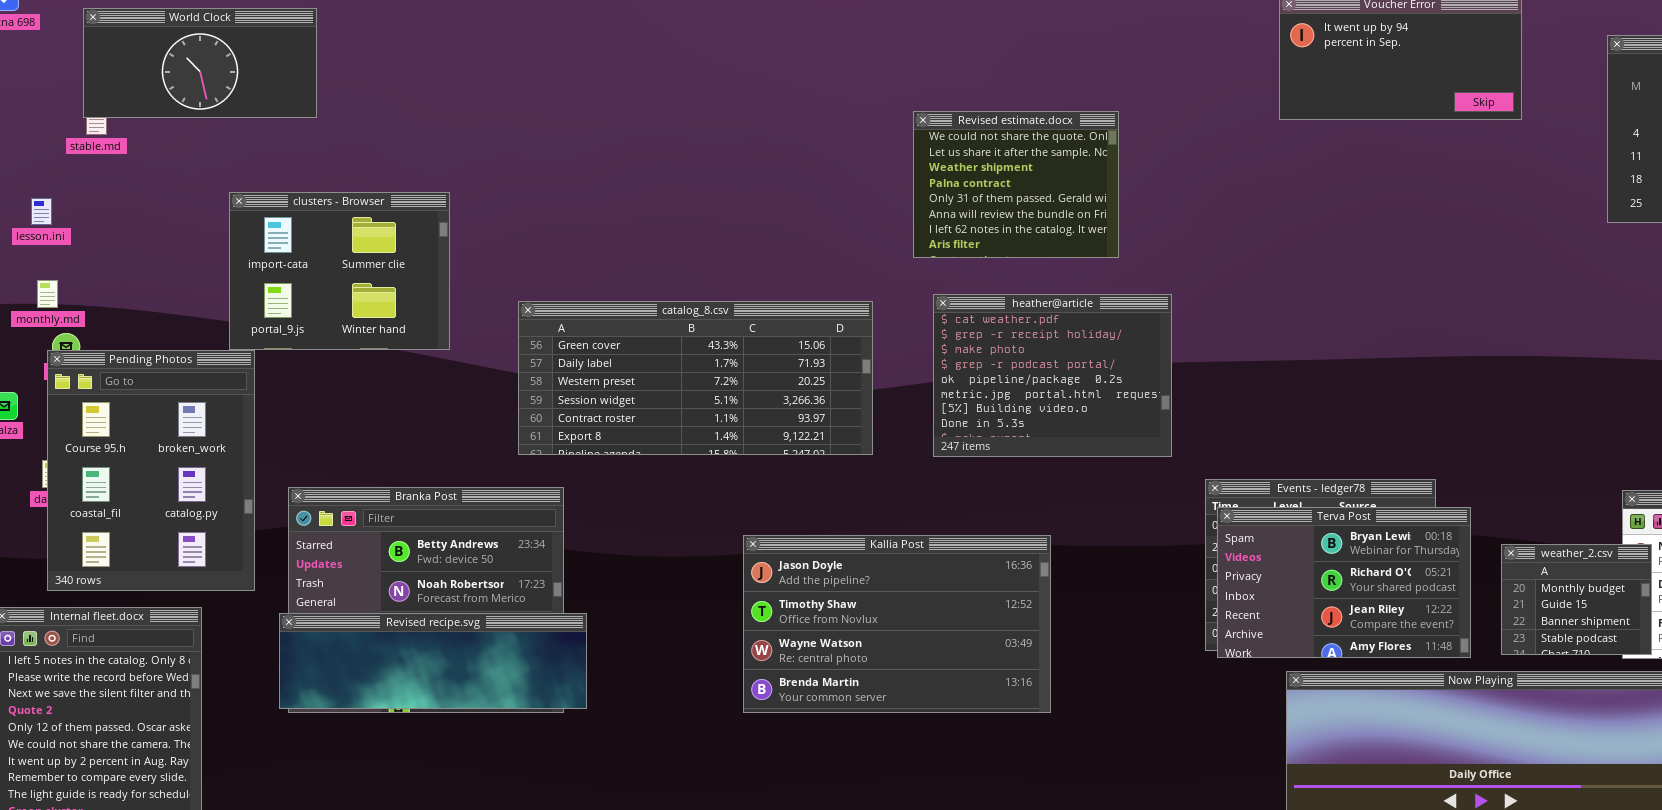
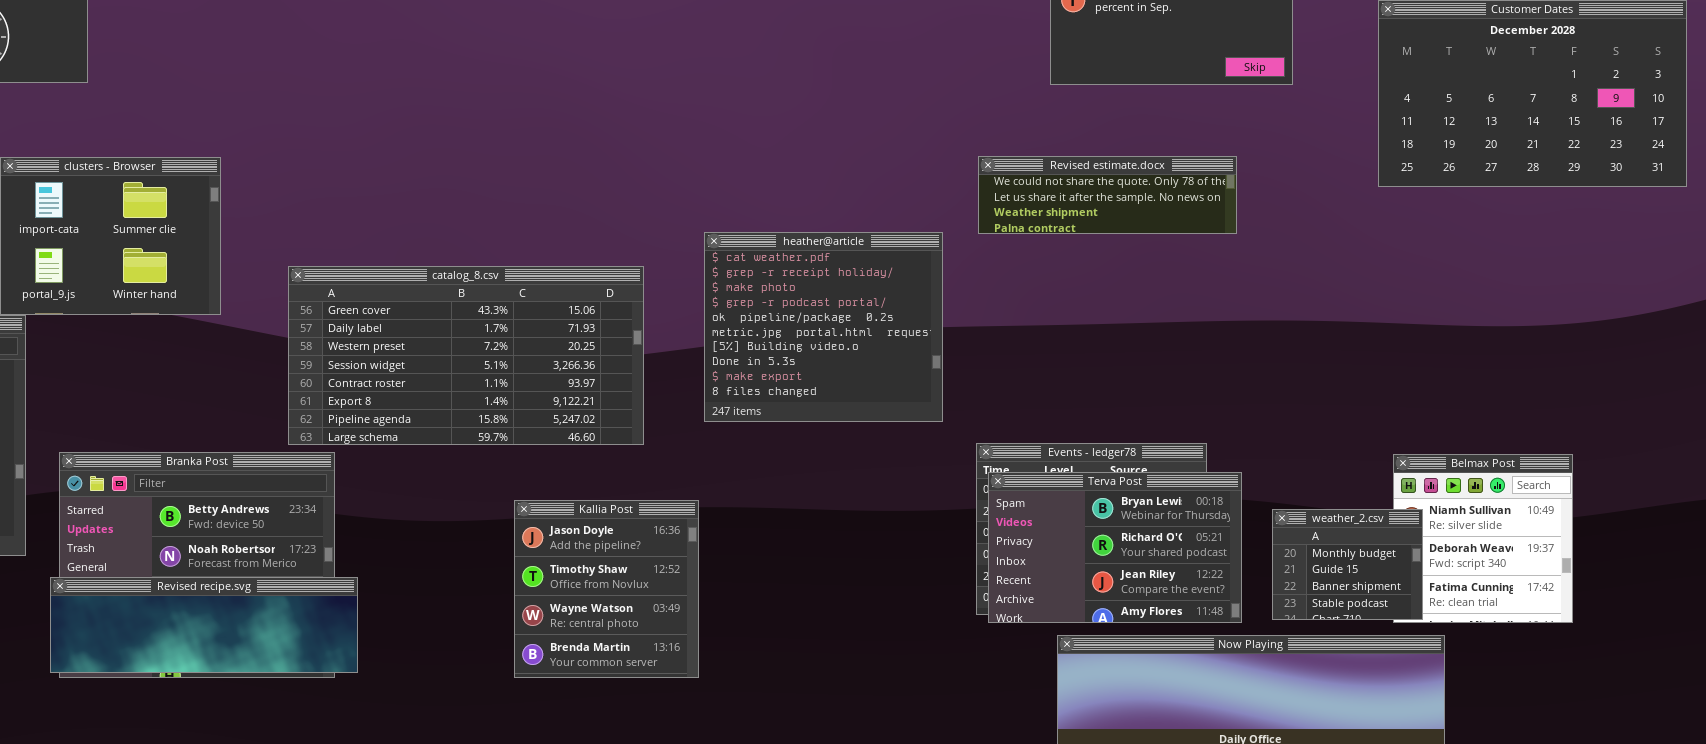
Revised estimate.docx: [913,111,1119,258] -> [978,156,1237,234], moved, resized
heather@article: [933,294,1172,457] -> [704,232,943,422], resized
catalog_8.csv: [518,301,873,455] -> [288,266,644,445], resized
Kallia Post: [743,535,1051,713] -> [514,500,699,678], resized

